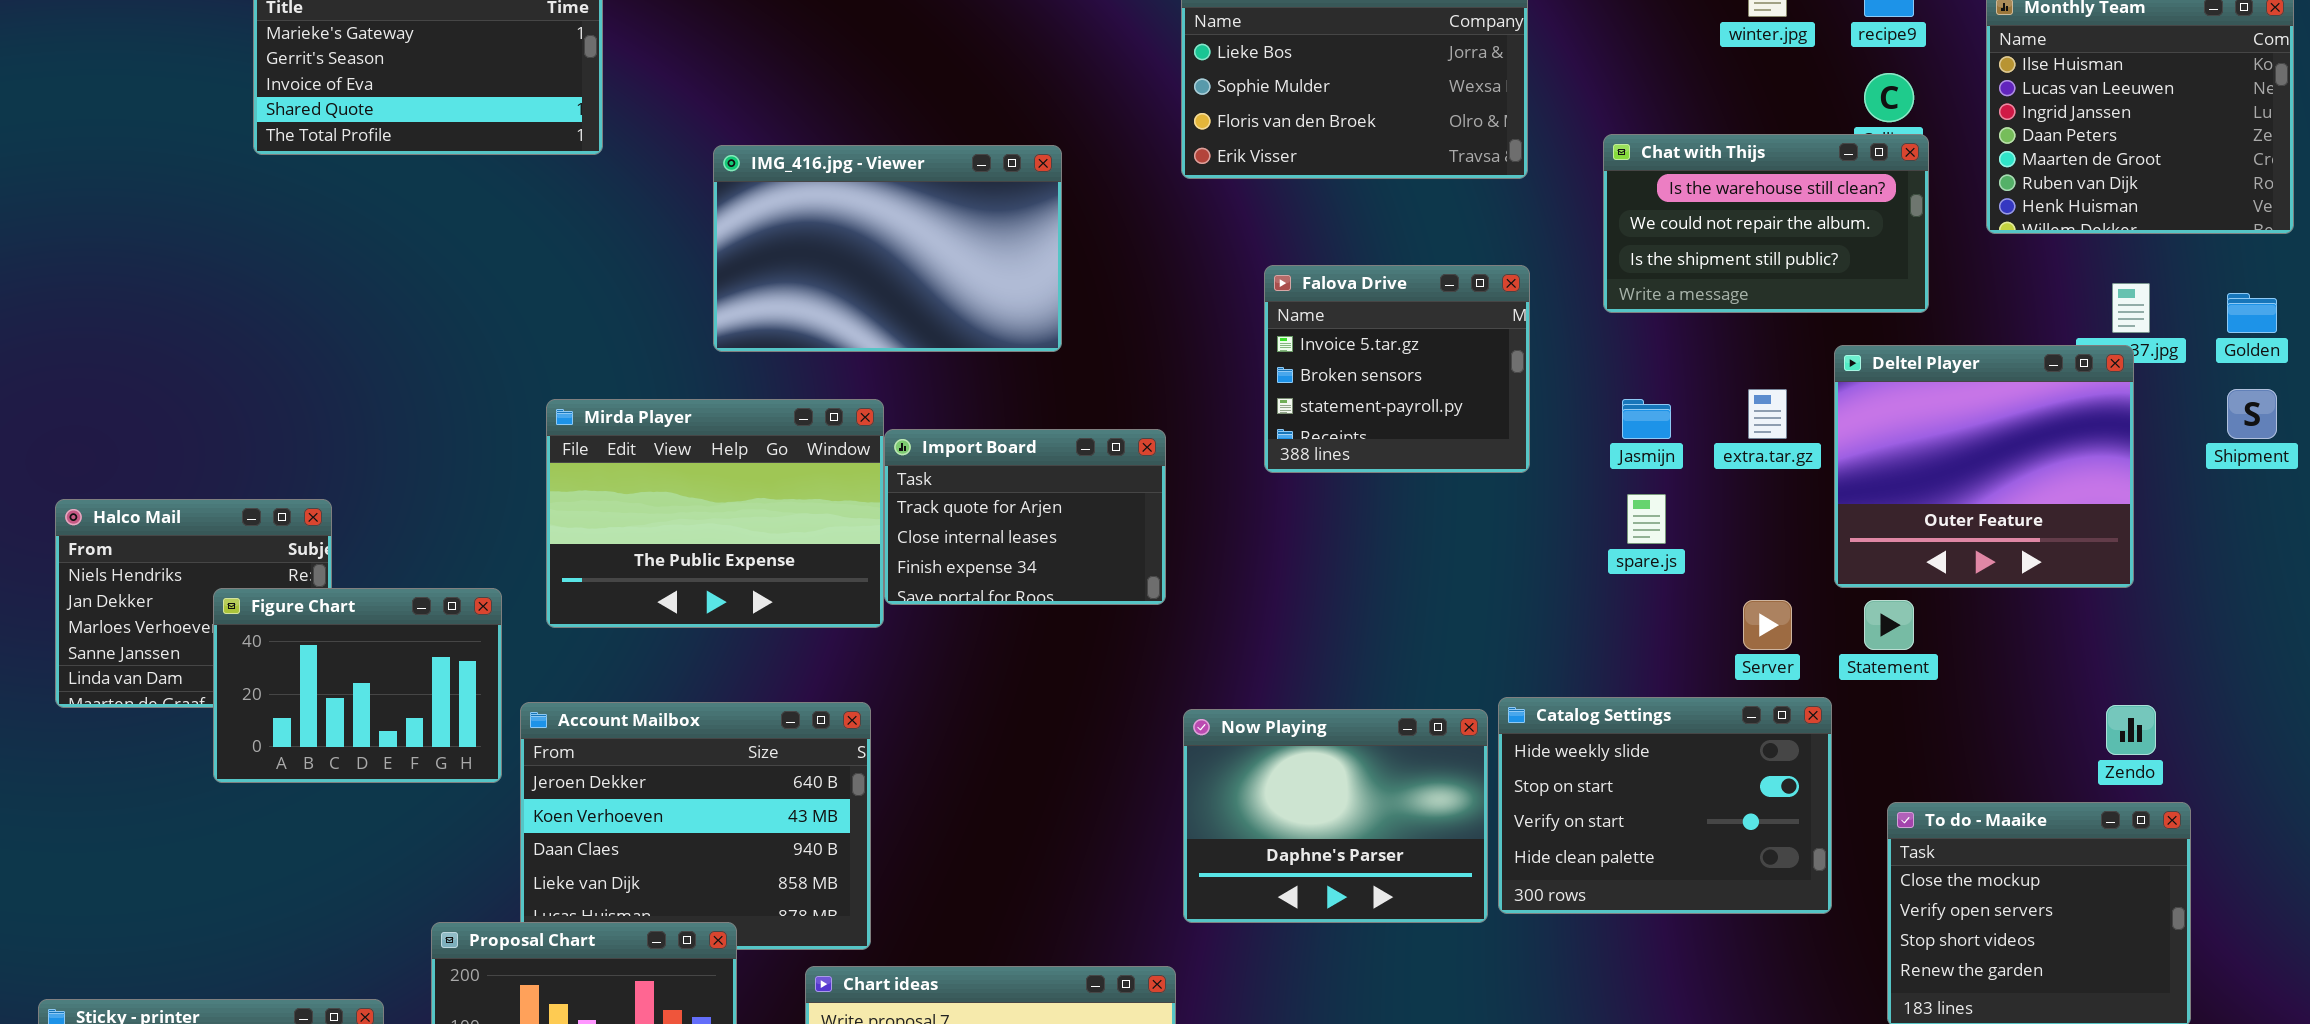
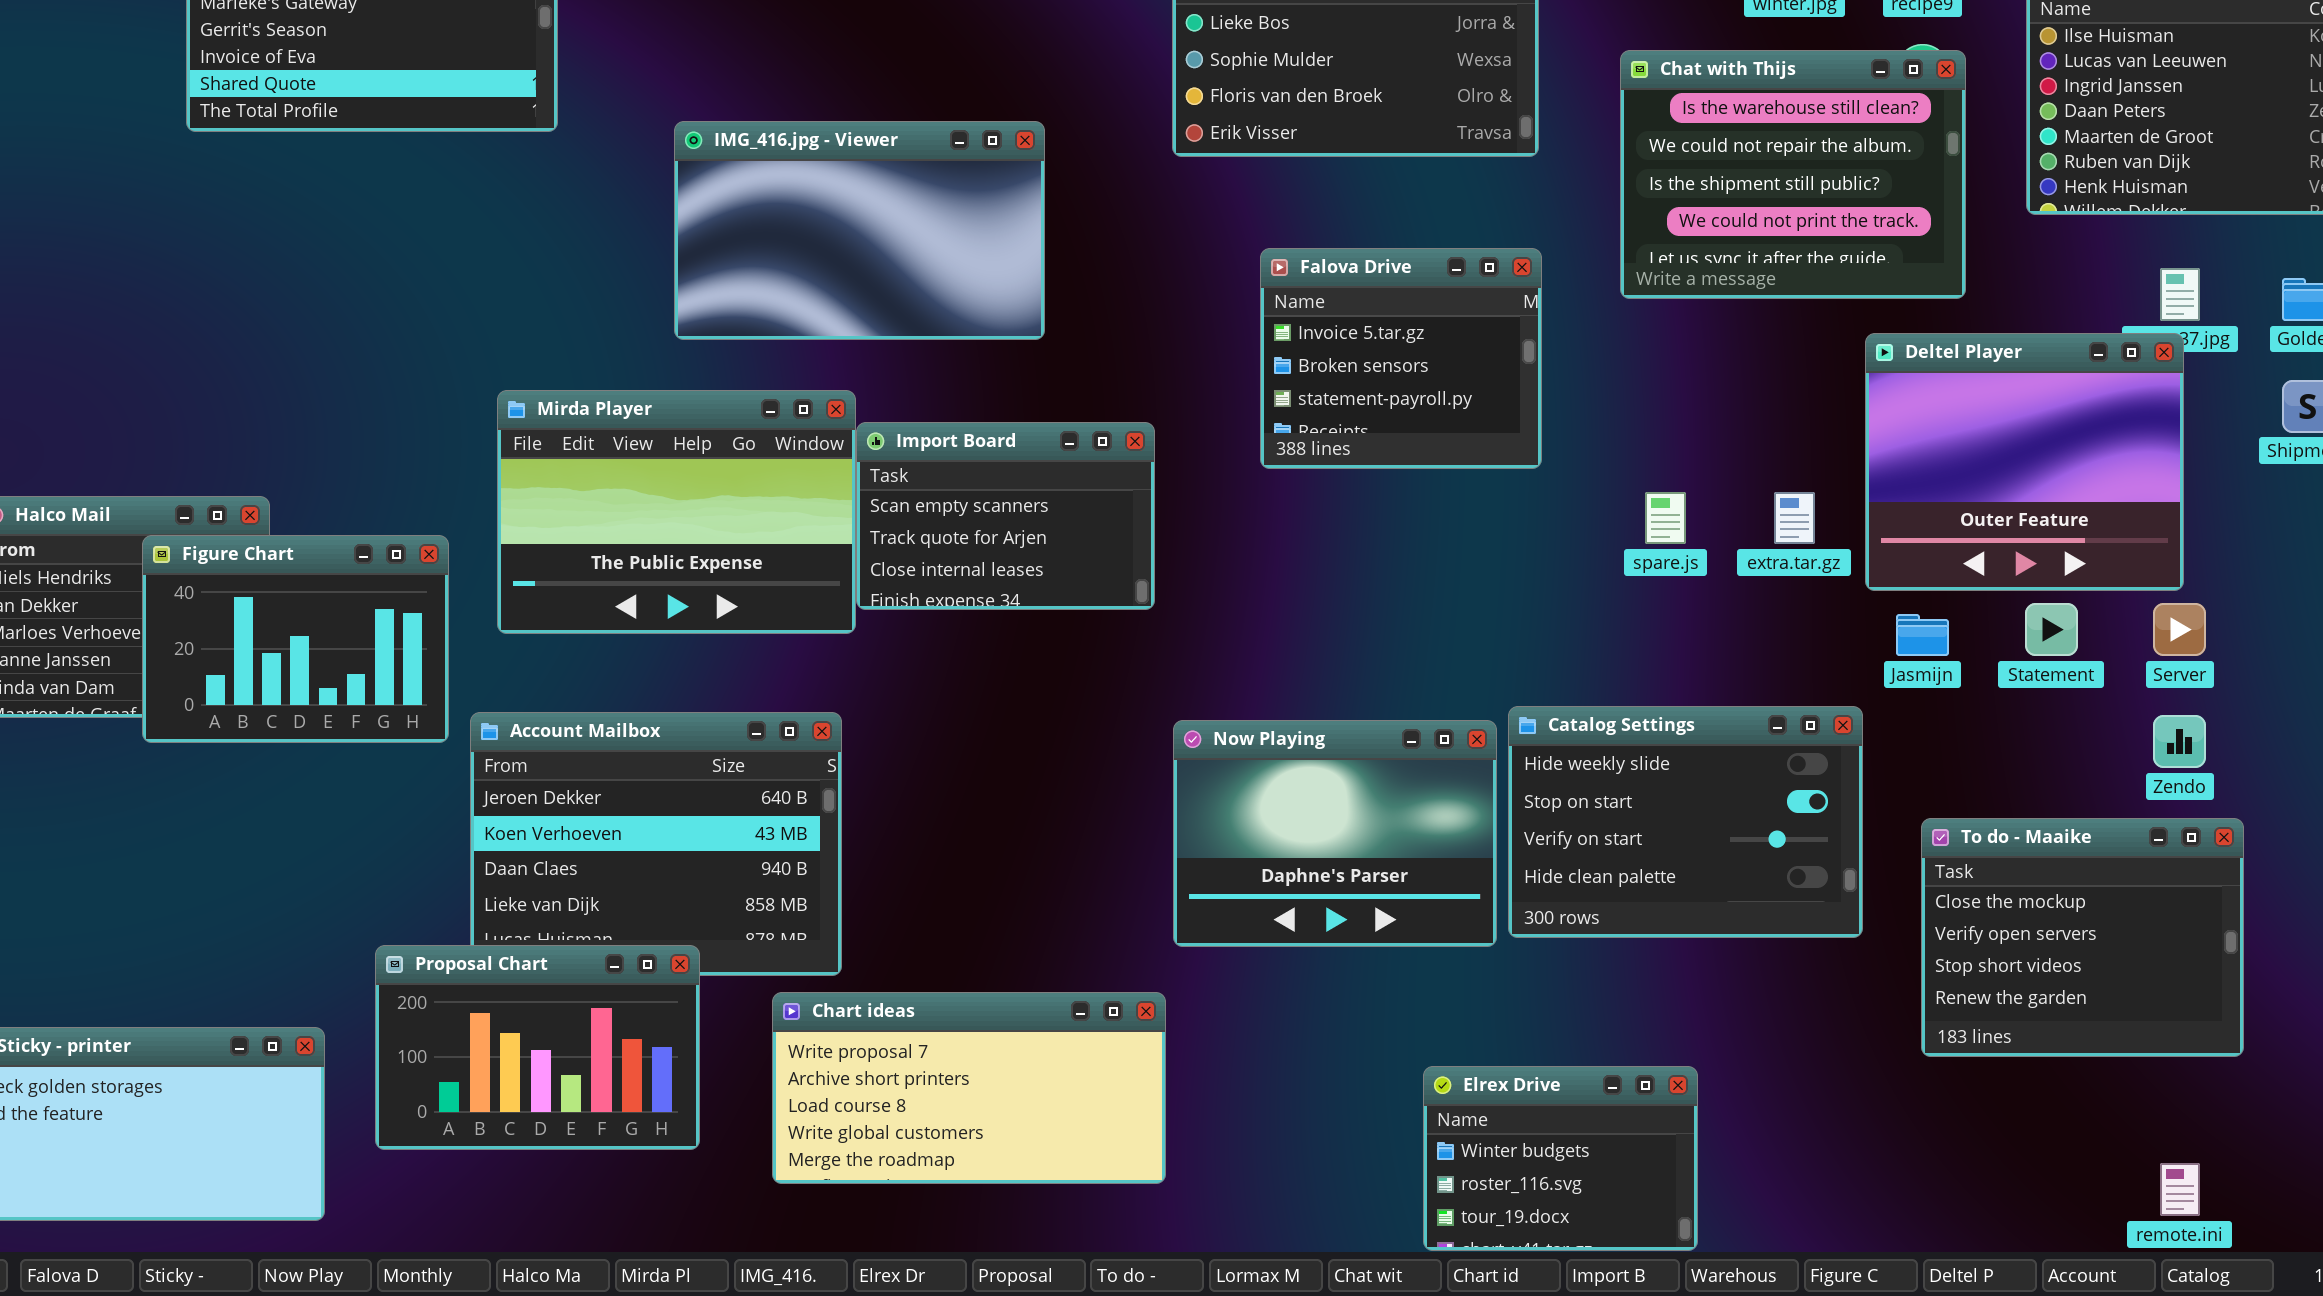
Chat with Thijs: [1603,134,1929,313] -> [1620,50,1966,299], resized
extra.tar.gz: [1748,389,1787,439] -> [1774,492,1815,544], moved
Jasmijn: [1622,399,1671,439] -> [1896,614,1949,656], moved
Import Board: [884,429,1166,605] -> [856,422,1155,610], scrolled up 1 row
Figure Chart: [213,588,502,783] -> [142,535,449,743], moved
Server: [1743,600,1792,650] -> [2153,603,2206,656], moved
Statement: [1864,600,1914,650] -> [2025,603,2078,656], moved

